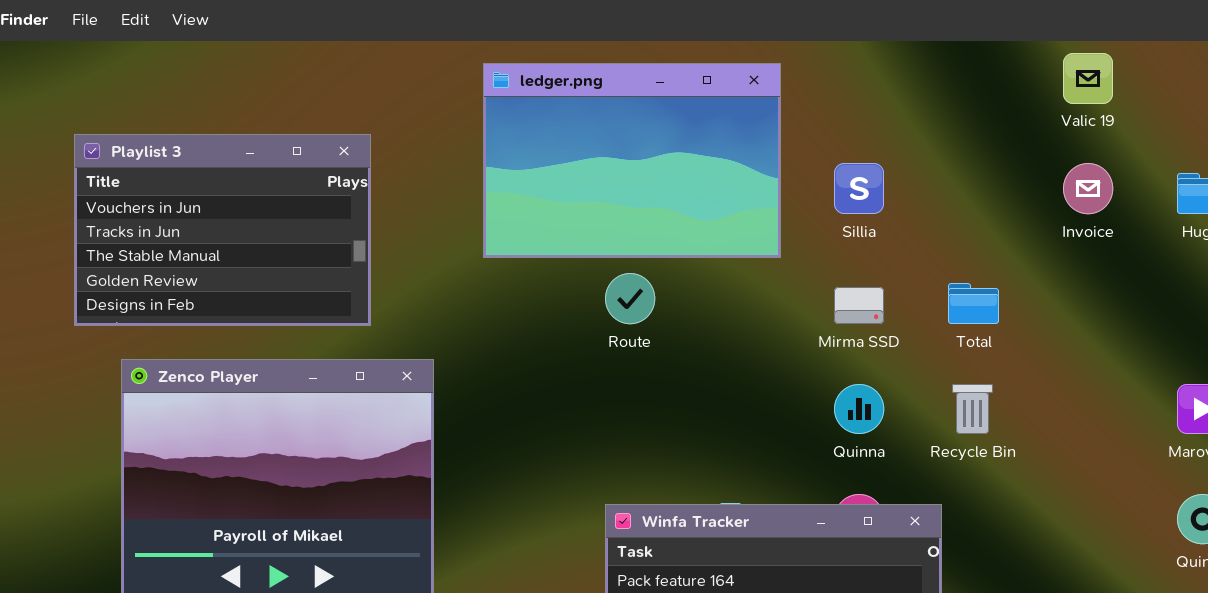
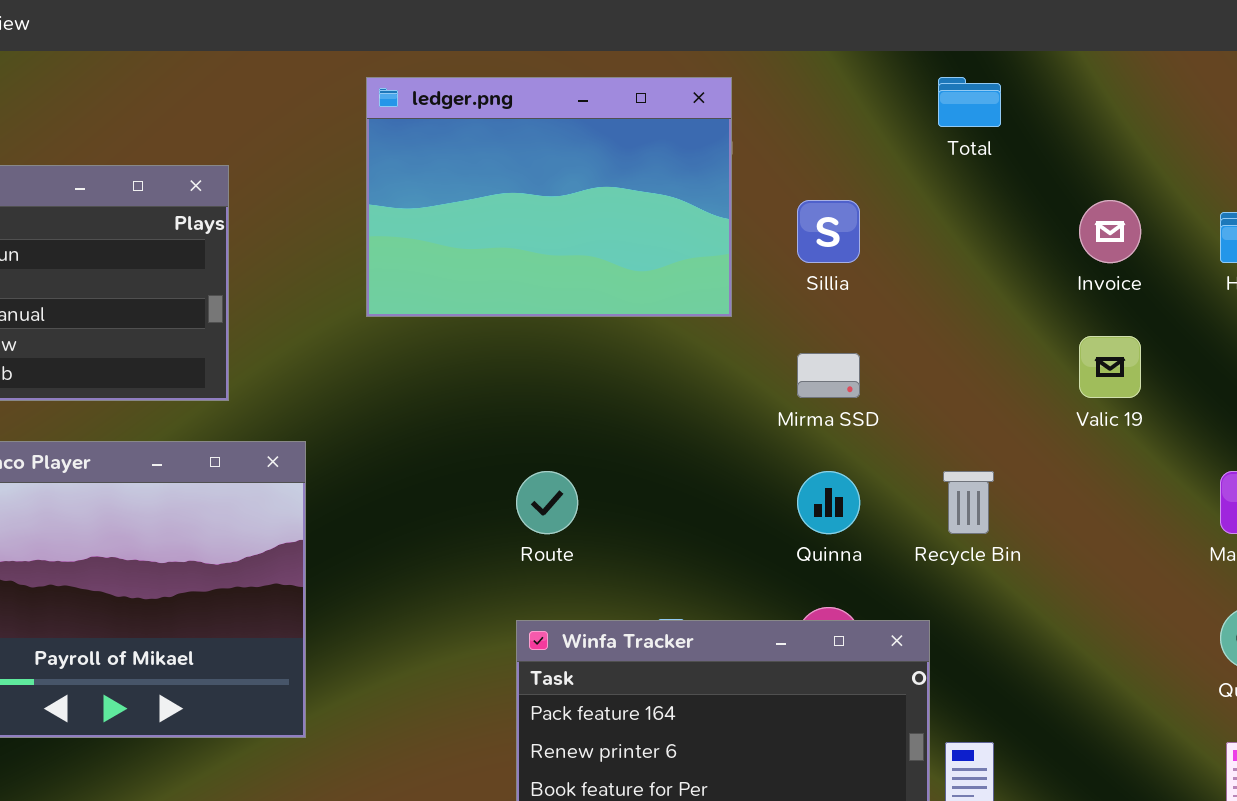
Valic 19: [1063,53,1113,104] -> [1079,336,1141,398], moved
Route: [605,273,655,324] -> [516,471,578,534], moved
Total: [948,283,999,324] -> [938,77,1001,127], moved

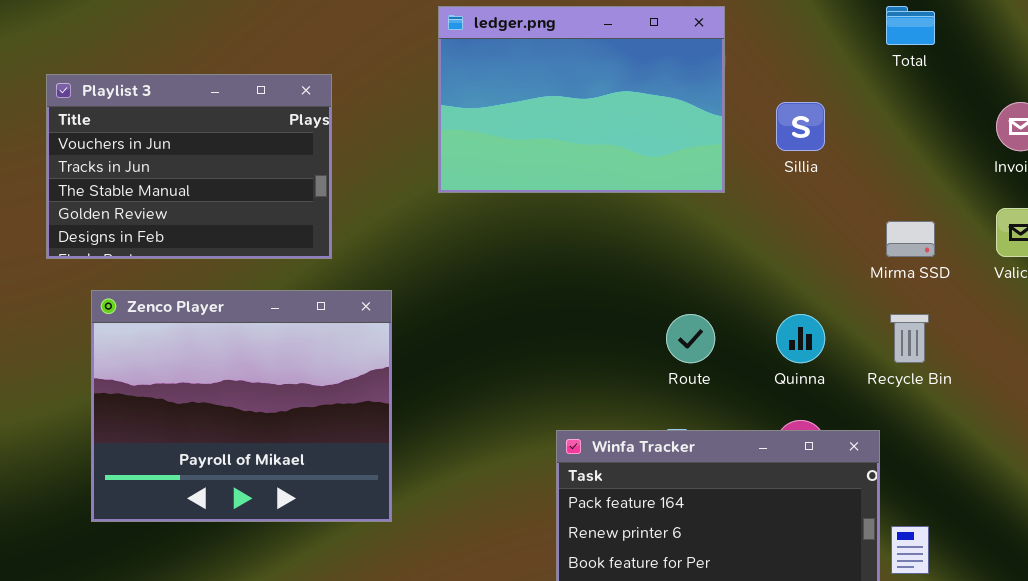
Mirma SSD: [797,353,860,398] -> [886,221,935,257], moved
Route: [516,471,578,534] -> [666,314,715,363], moved

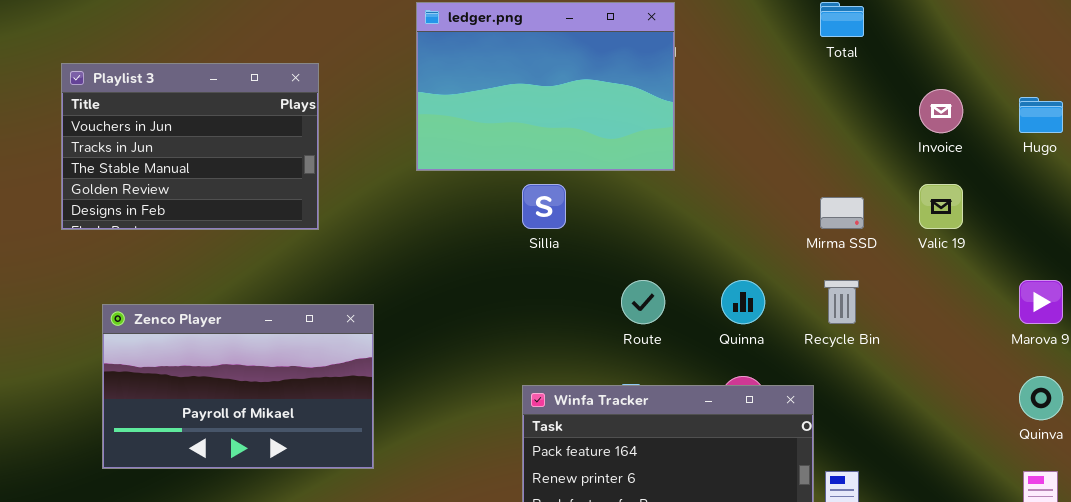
Sillia: [776,102,825,151] -> [522,184,566,229], moved
Zenco Player: [91,290,392,522] -> [102,304,374,469], resized

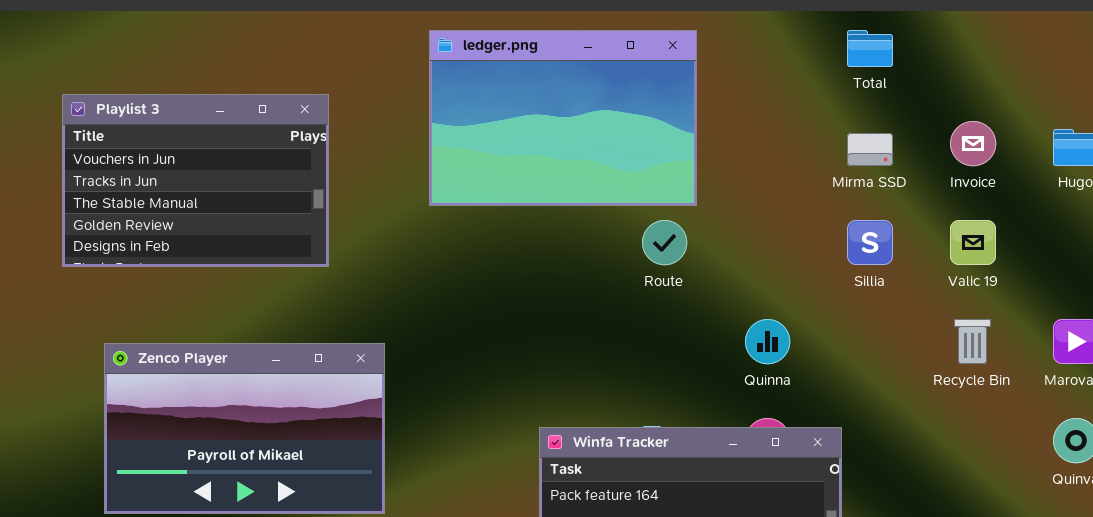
Sillia: [522,184,566,229] -> [847,220,893,265], moved
Mirma SSD: [820,197,864,229] -> [847,133,893,166], moved
Route: [621,280,665,324] -> [642,220,687,265], moved
Recycle Bin: [824,280,859,324] -> [954,319,991,364], moved

